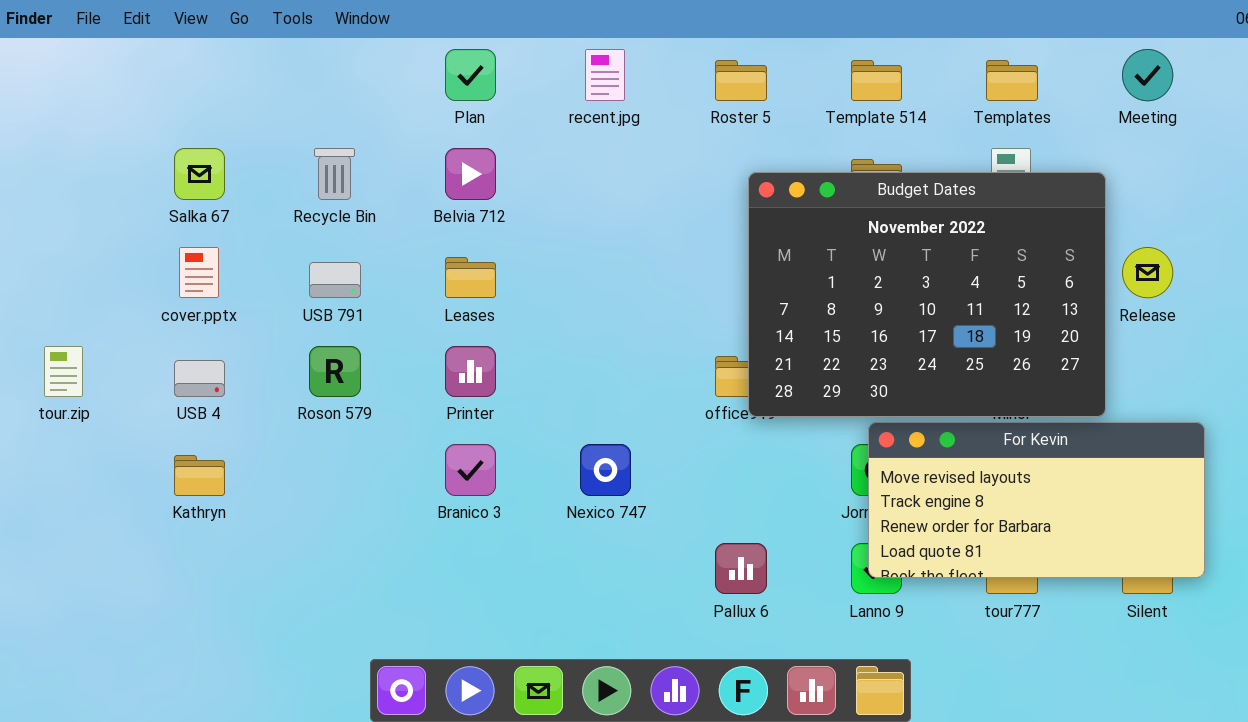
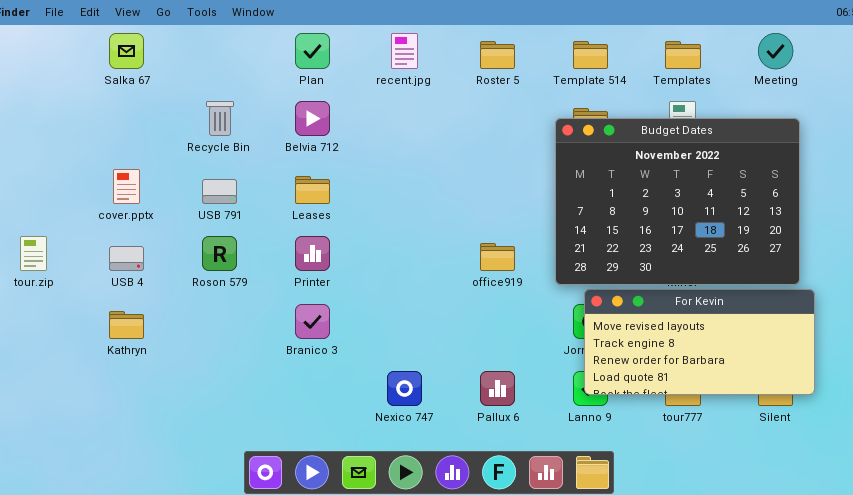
Salka 67: [174,148,225,200] -> [109,33,144,69], moved
Budget Dates: [748,172,1106,417] -> [555,118,800,285], moved
Nexico 747: [580,444,631,496] -> [387,371,422,406], moved

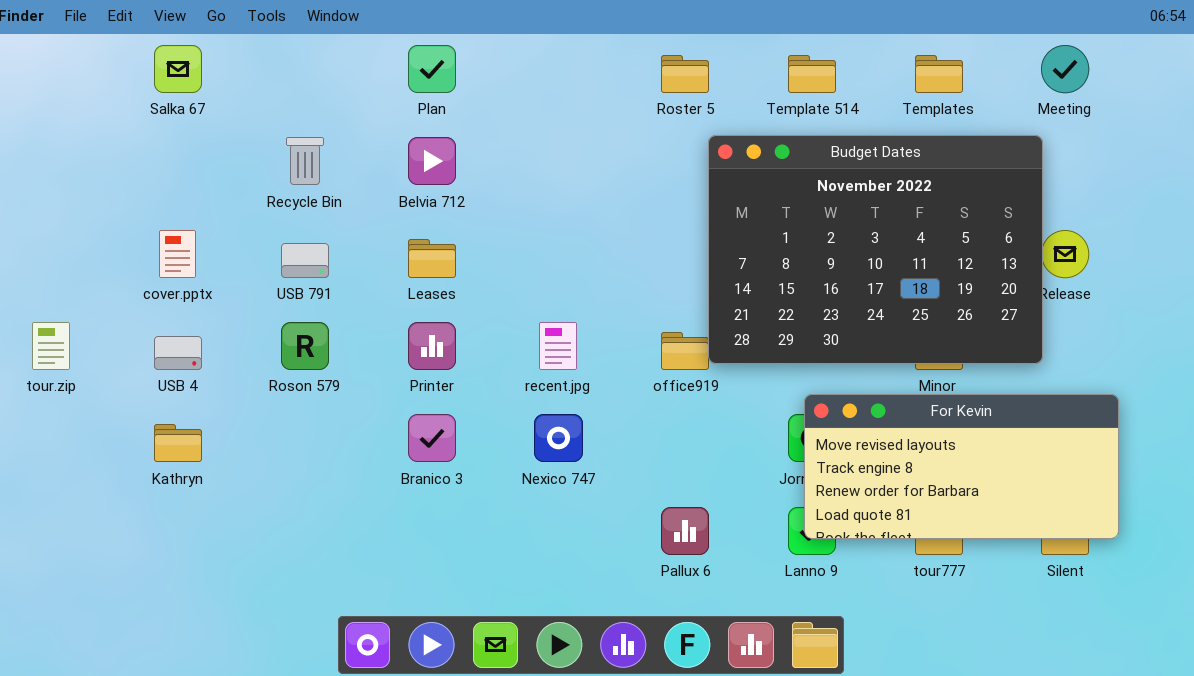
recent.jpg: [391,33,418,69] -> [539,322,577,370], moved
Budget Dates: [555,118,800,285] -> [708,135,1043,364], moved
Nexico 747: [387,371,422,406] -> [534,414,583,462], moved

